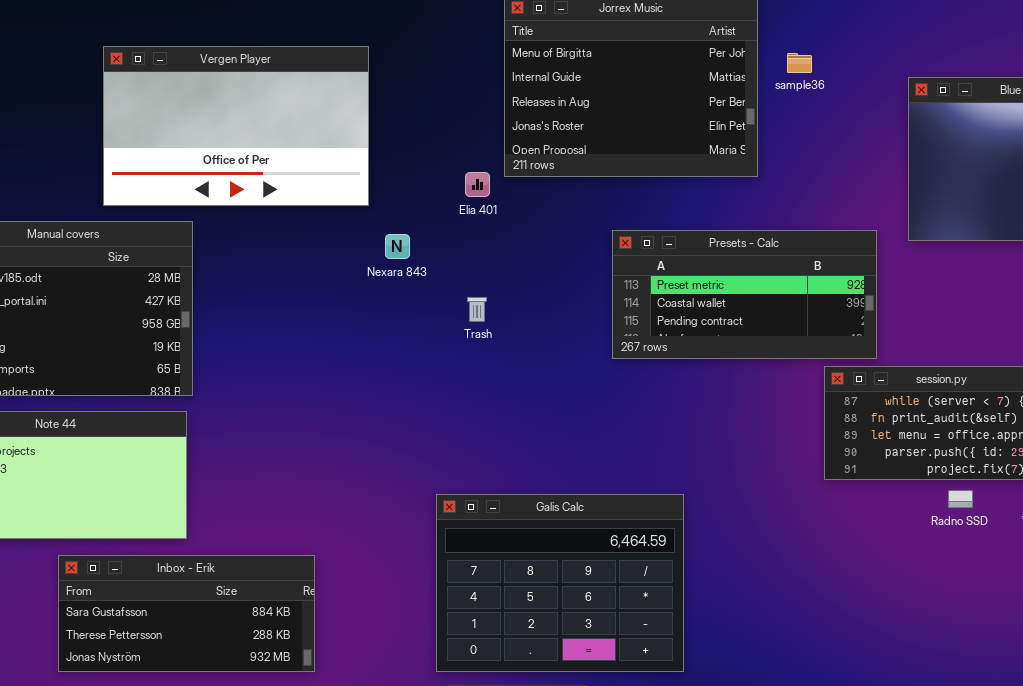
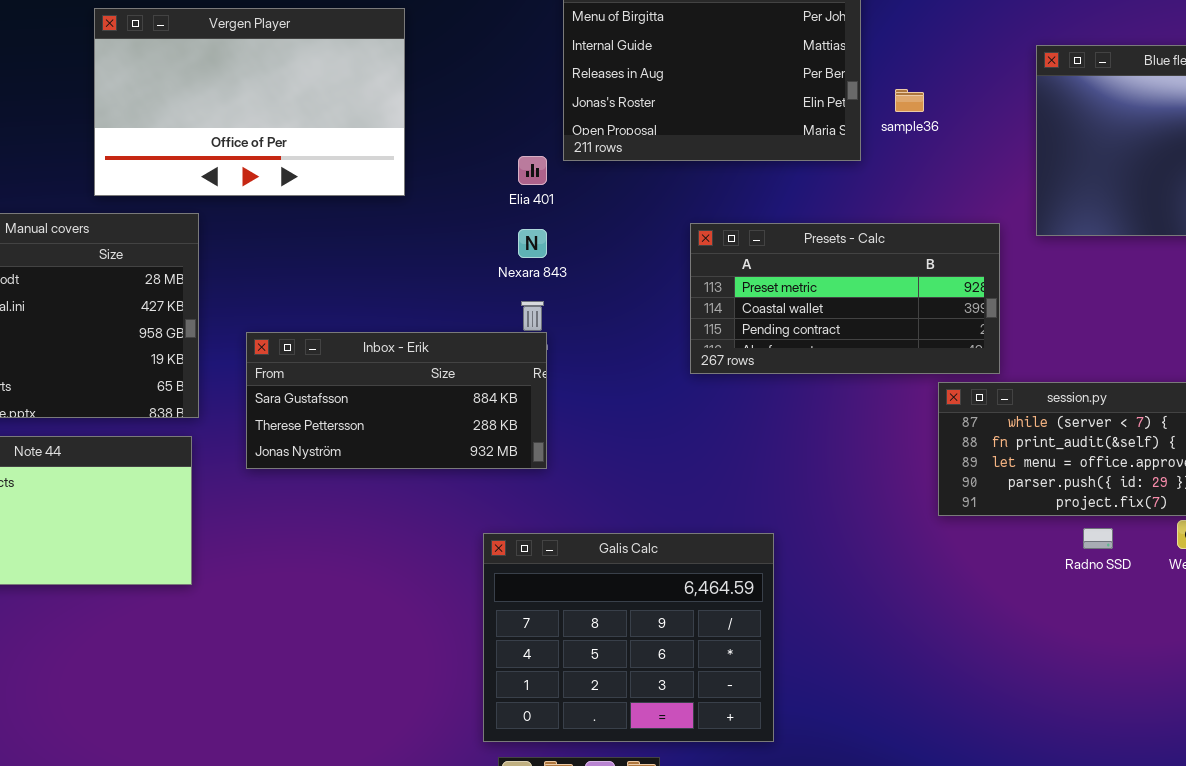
sample36: [787,53,812,73] -> [895,89,924,112], moved
Nexara 843: [385,234,410,259] -> [518,229,547,258], moved
Inbox - Erik: [58,555,315,672] -> [246,332,547,469], moved

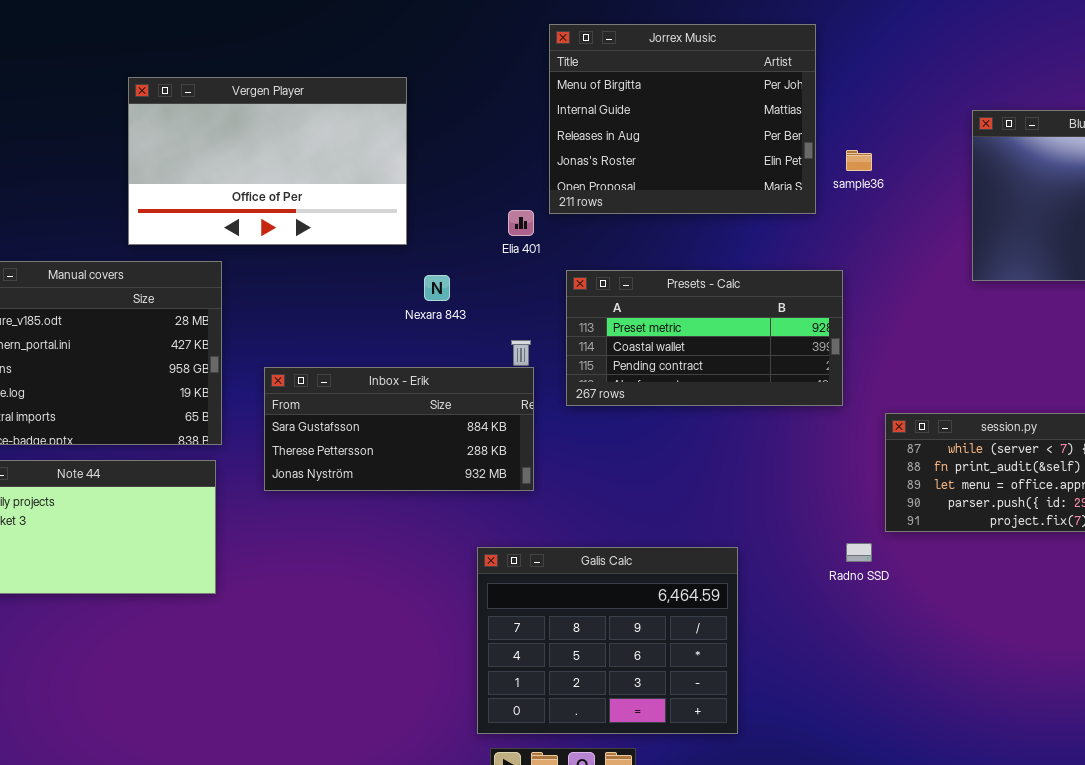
Presets - Calc: [690,223,1000,374] -> [566,270,843,406], moved
Nexara 843: [518,229,547,258] -> [424,275,450,301], moved
Radno SSD: [1083,528,1113,549] -> [846,543,872,562], moved

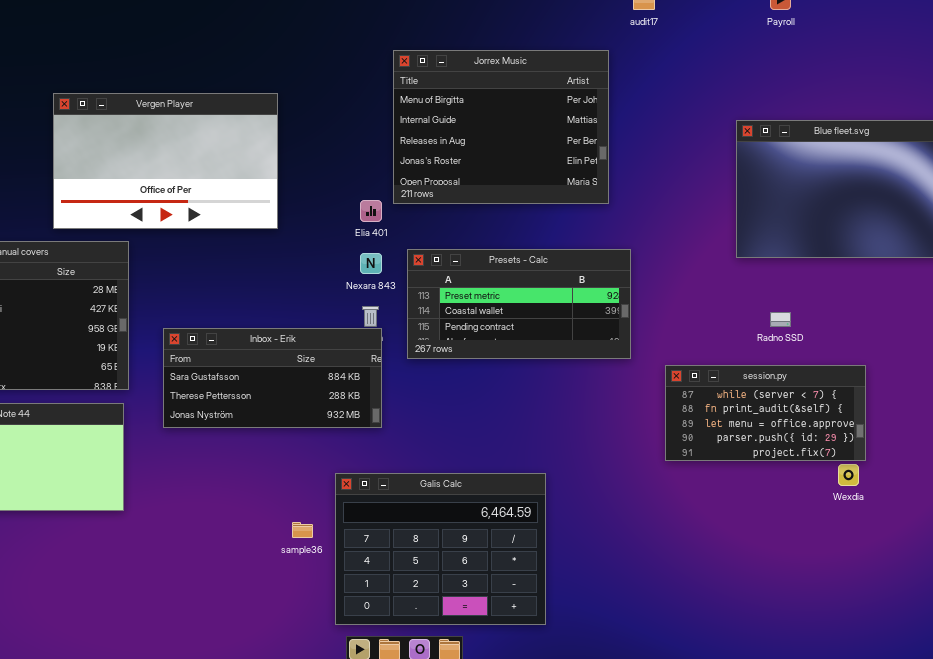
sample36: [846,150,872,171] -> [292,522,313,538], moved
Nexara 843: [424,275,450,301] -> [360,253,382,274], moved
Radno SSD: [846,543,872,562] -> [770,312,791,327], moved

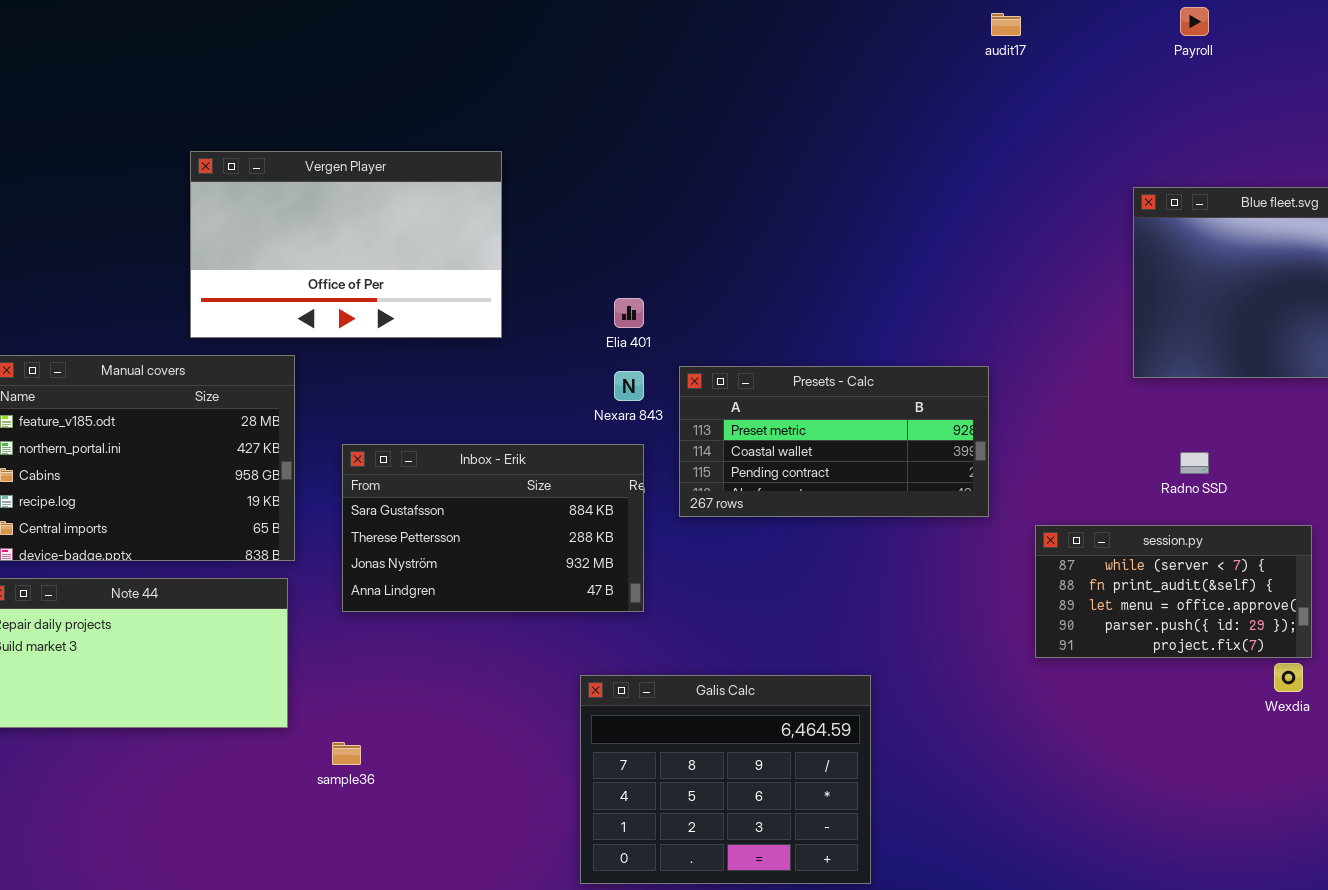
Jorrex Music: [393,50,609,204] -> none, closed
Inbox - Erik: [163,328,382,428] -> [342,444,644,612], resized
sample36: [292,522,313,538] -> [332,742,361,765], moved

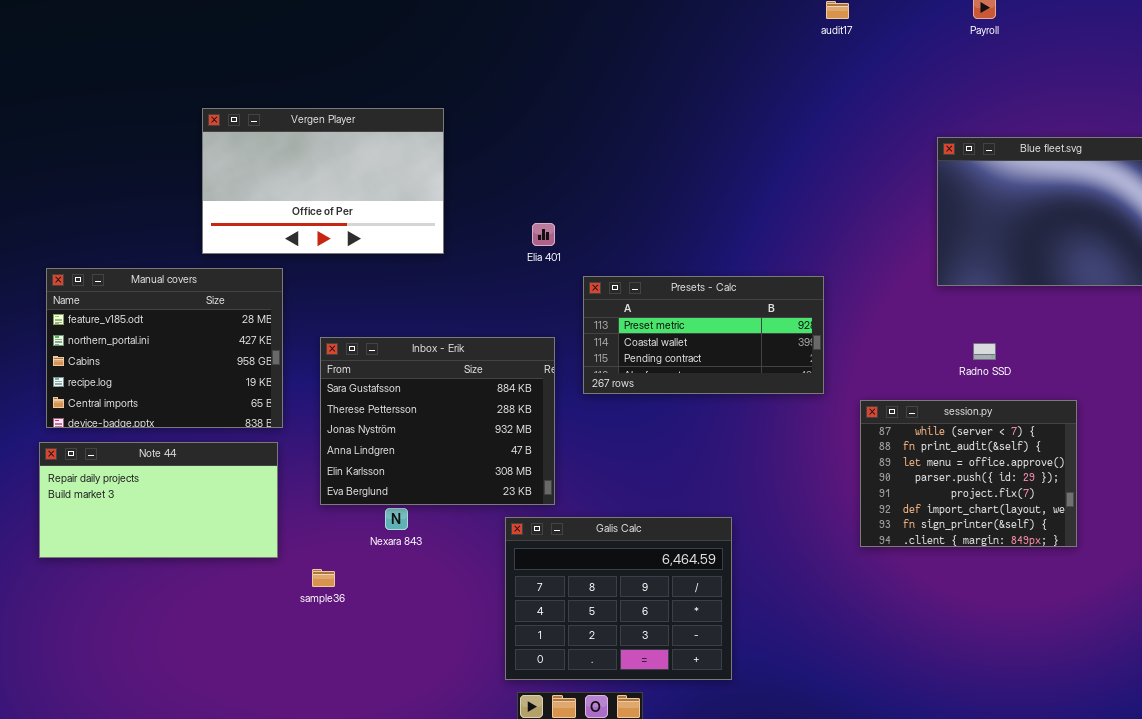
Nexara 843: [614,371,644,401] -> [385,508,408,530], moved
Inbox - Erik: [342,444,644,612] -> [320,337,555,505], resized
session.py: [1035,525,1312,658] -> [860,400,1077,547], resized

